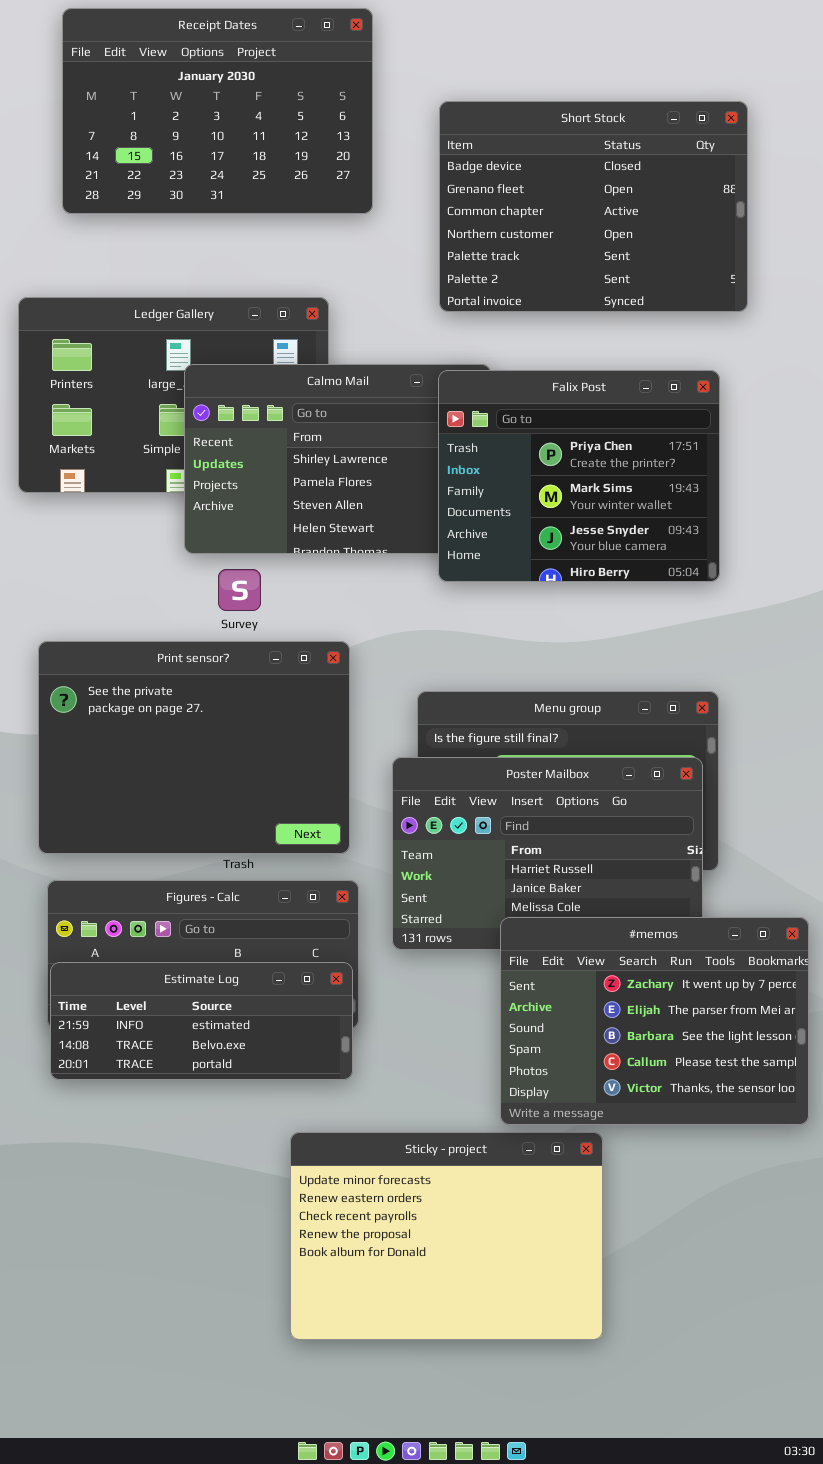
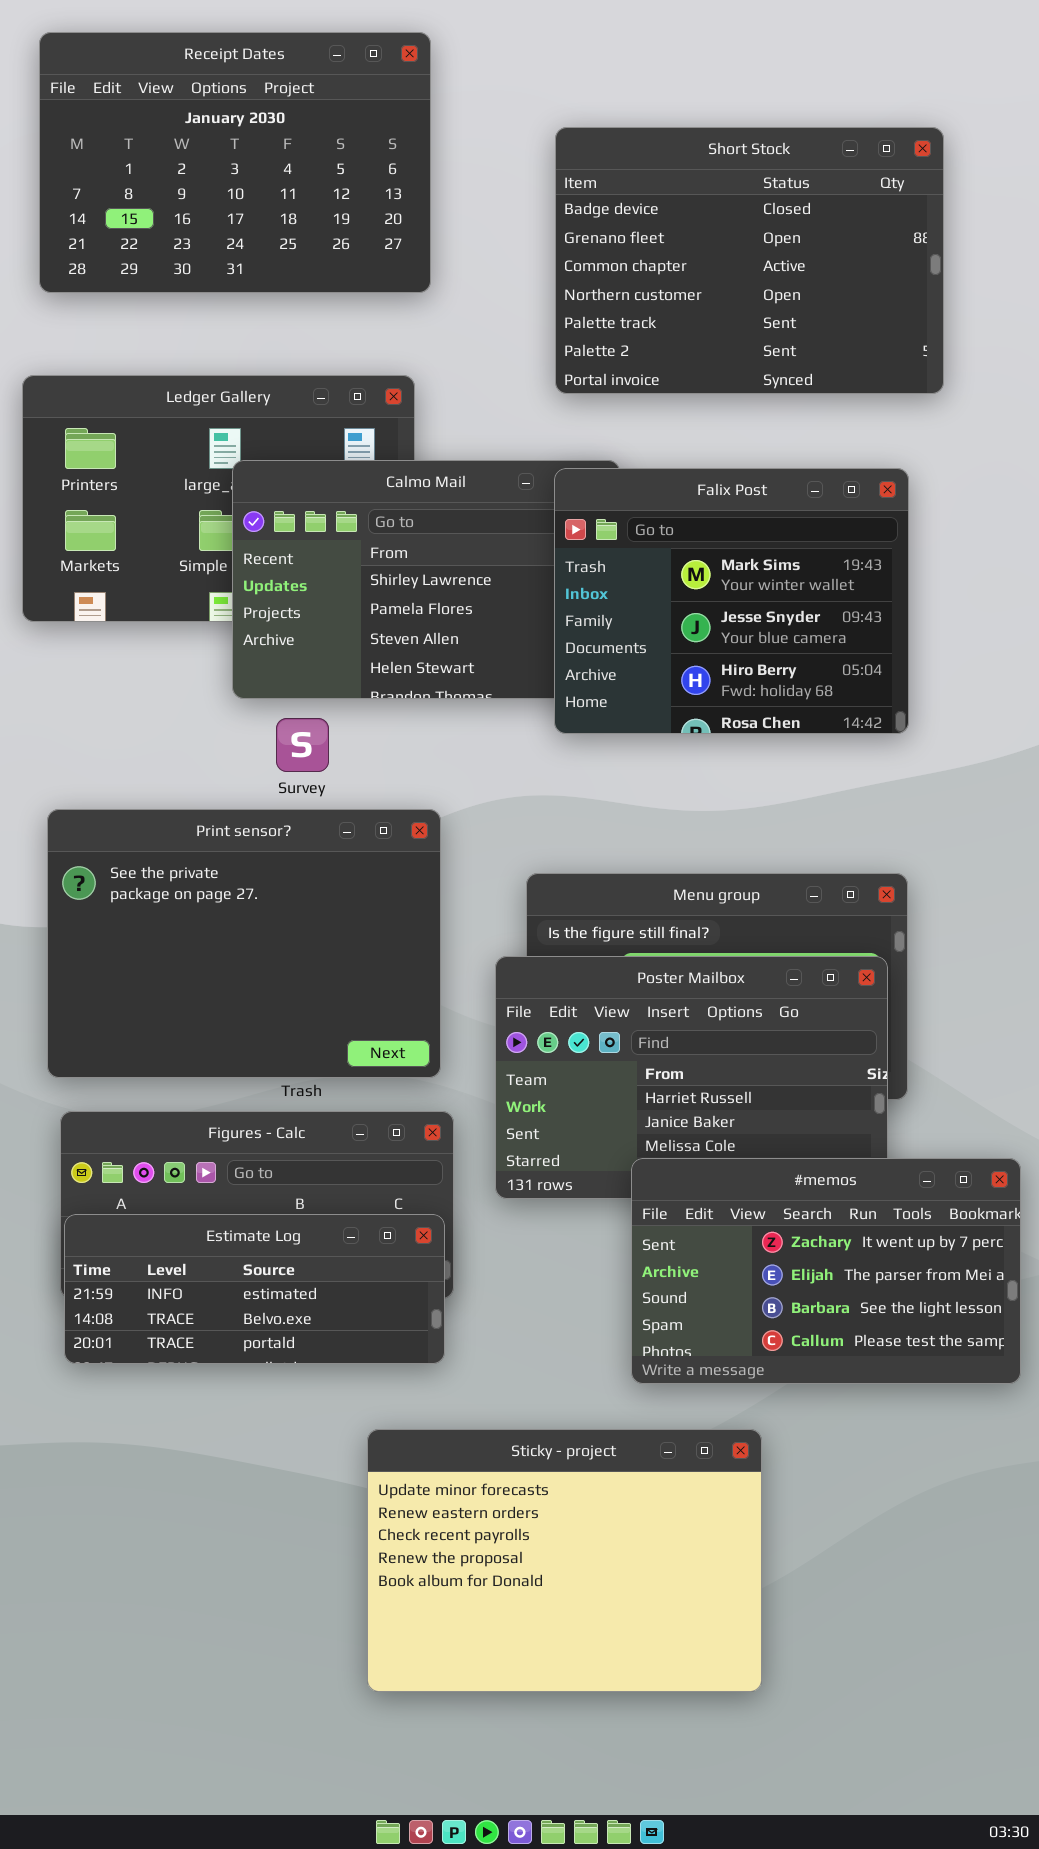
Receipt Dates: [62,8,373,214] -> [39,32,431,293], moved
Falix Post: [438,370,720,582] -> [554,468,909,734], scrolled down 1 row
#memos: [500,917,809,1125] -> [631,1158,1021,1384], resized

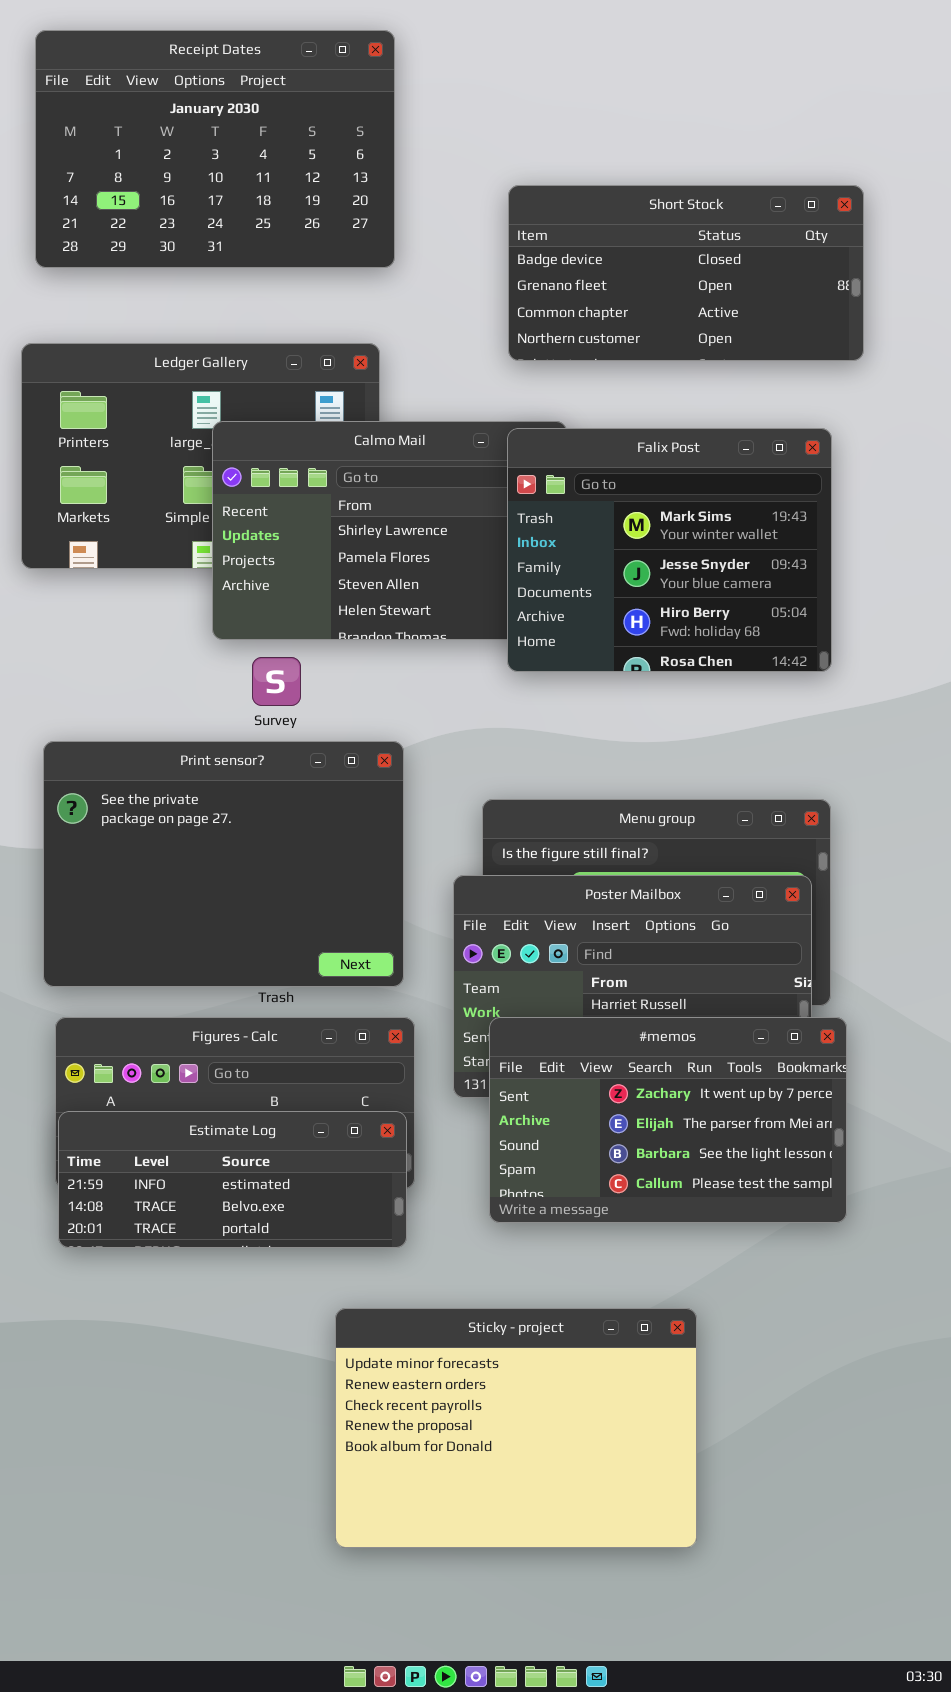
Short Stock: [555,127,944,394] -> [508,185,864,361], resized
#memos: [631,1158,1021,1384] -> [489,1017,847,1223], moved

